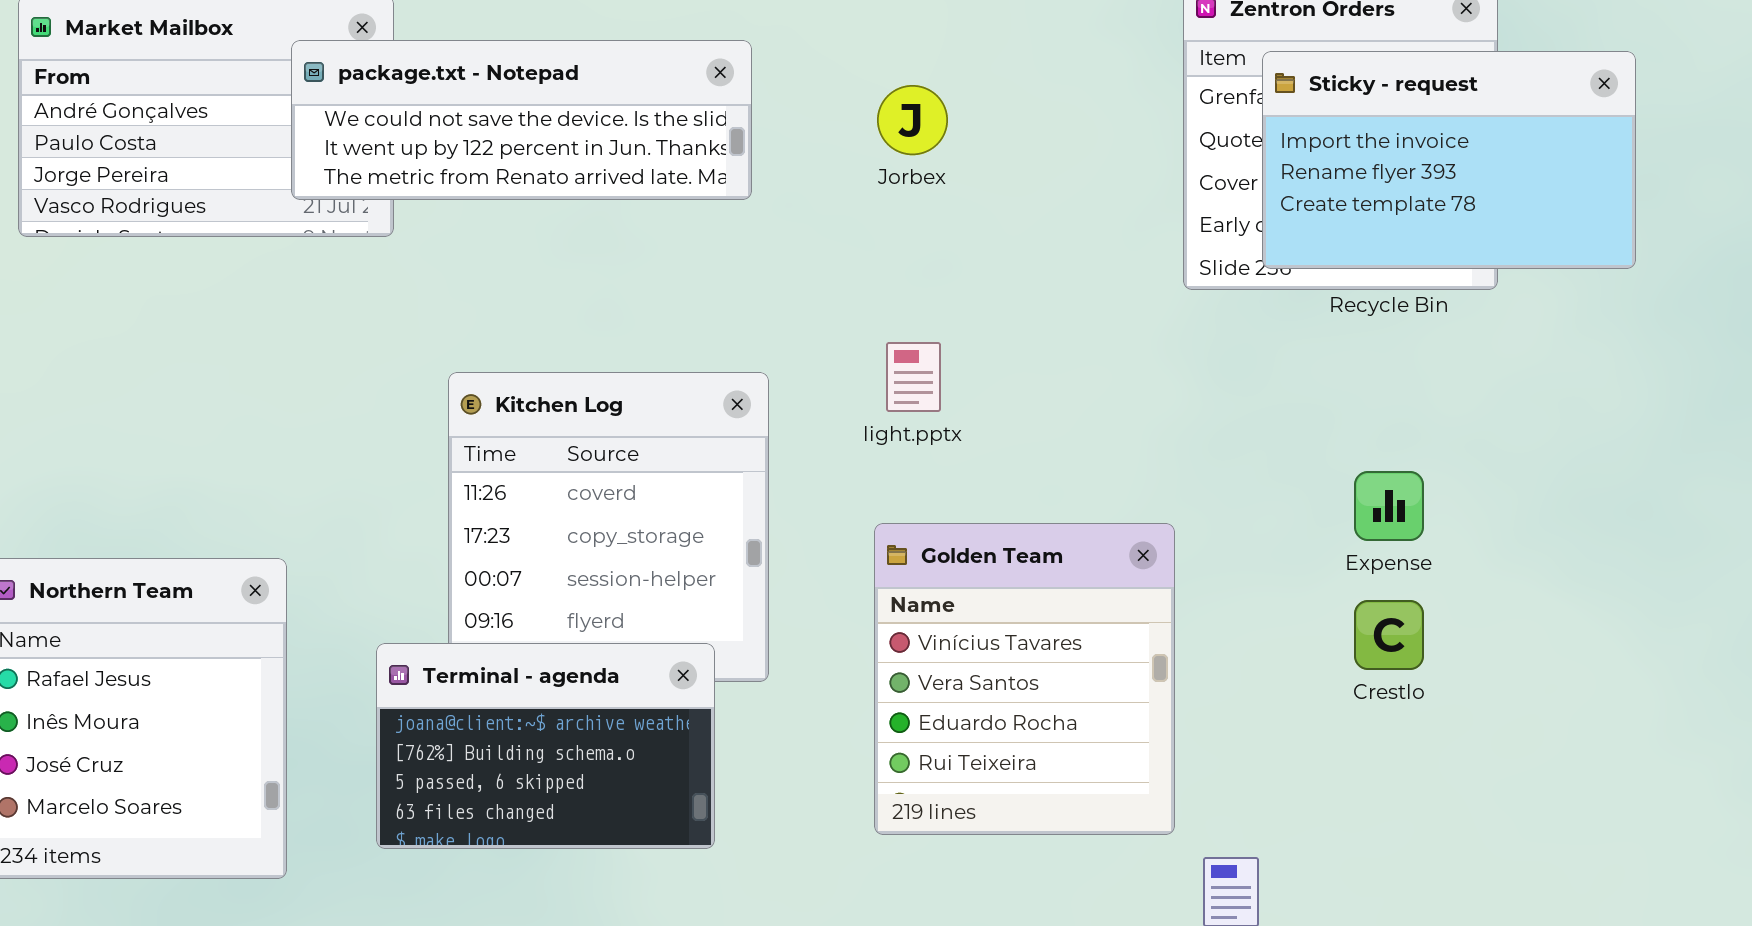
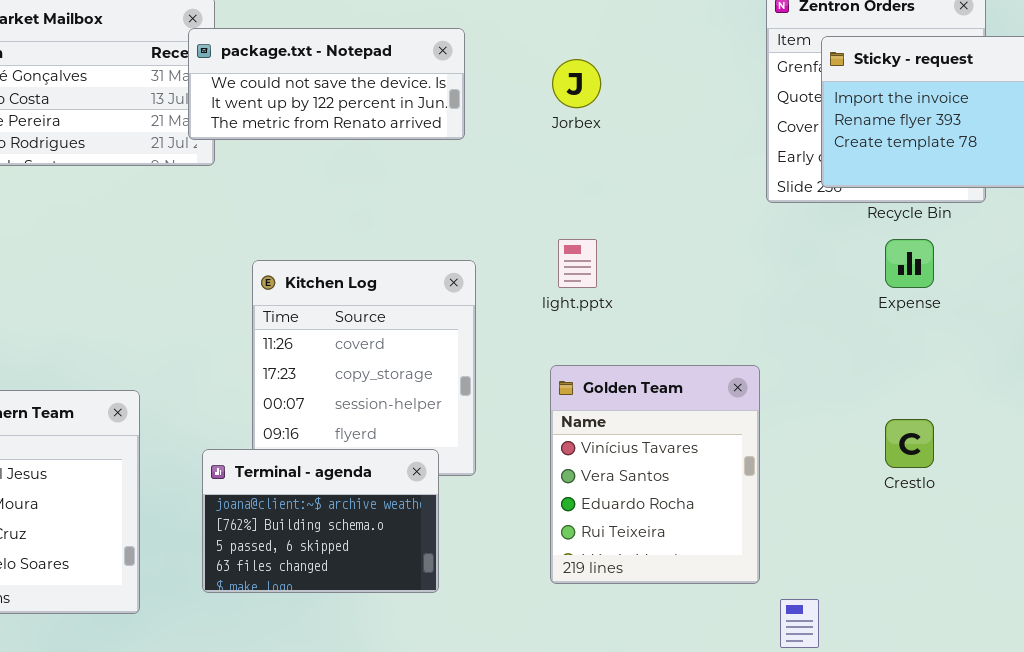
package.txt - Notepad: [291,40,752,200] -> [188,28,465,140], resized
Expense: [1354,471,1424,541] -> [885,239,934,288], moved

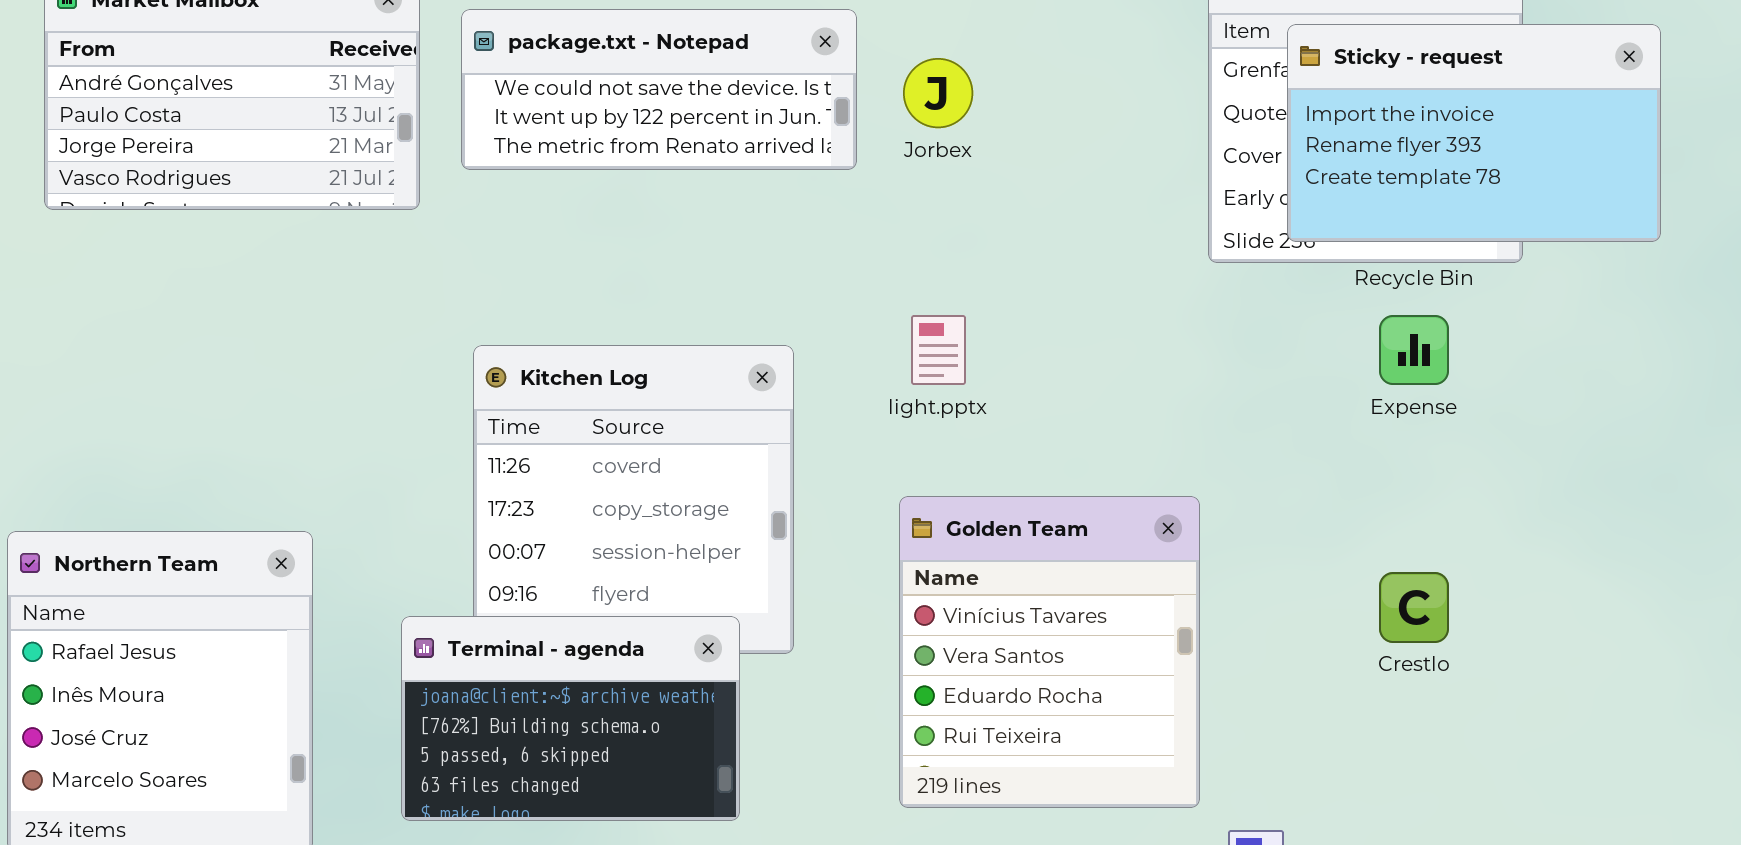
package.txt - Notepad: [188,28,465,140] -> [461,9,857,170], moved

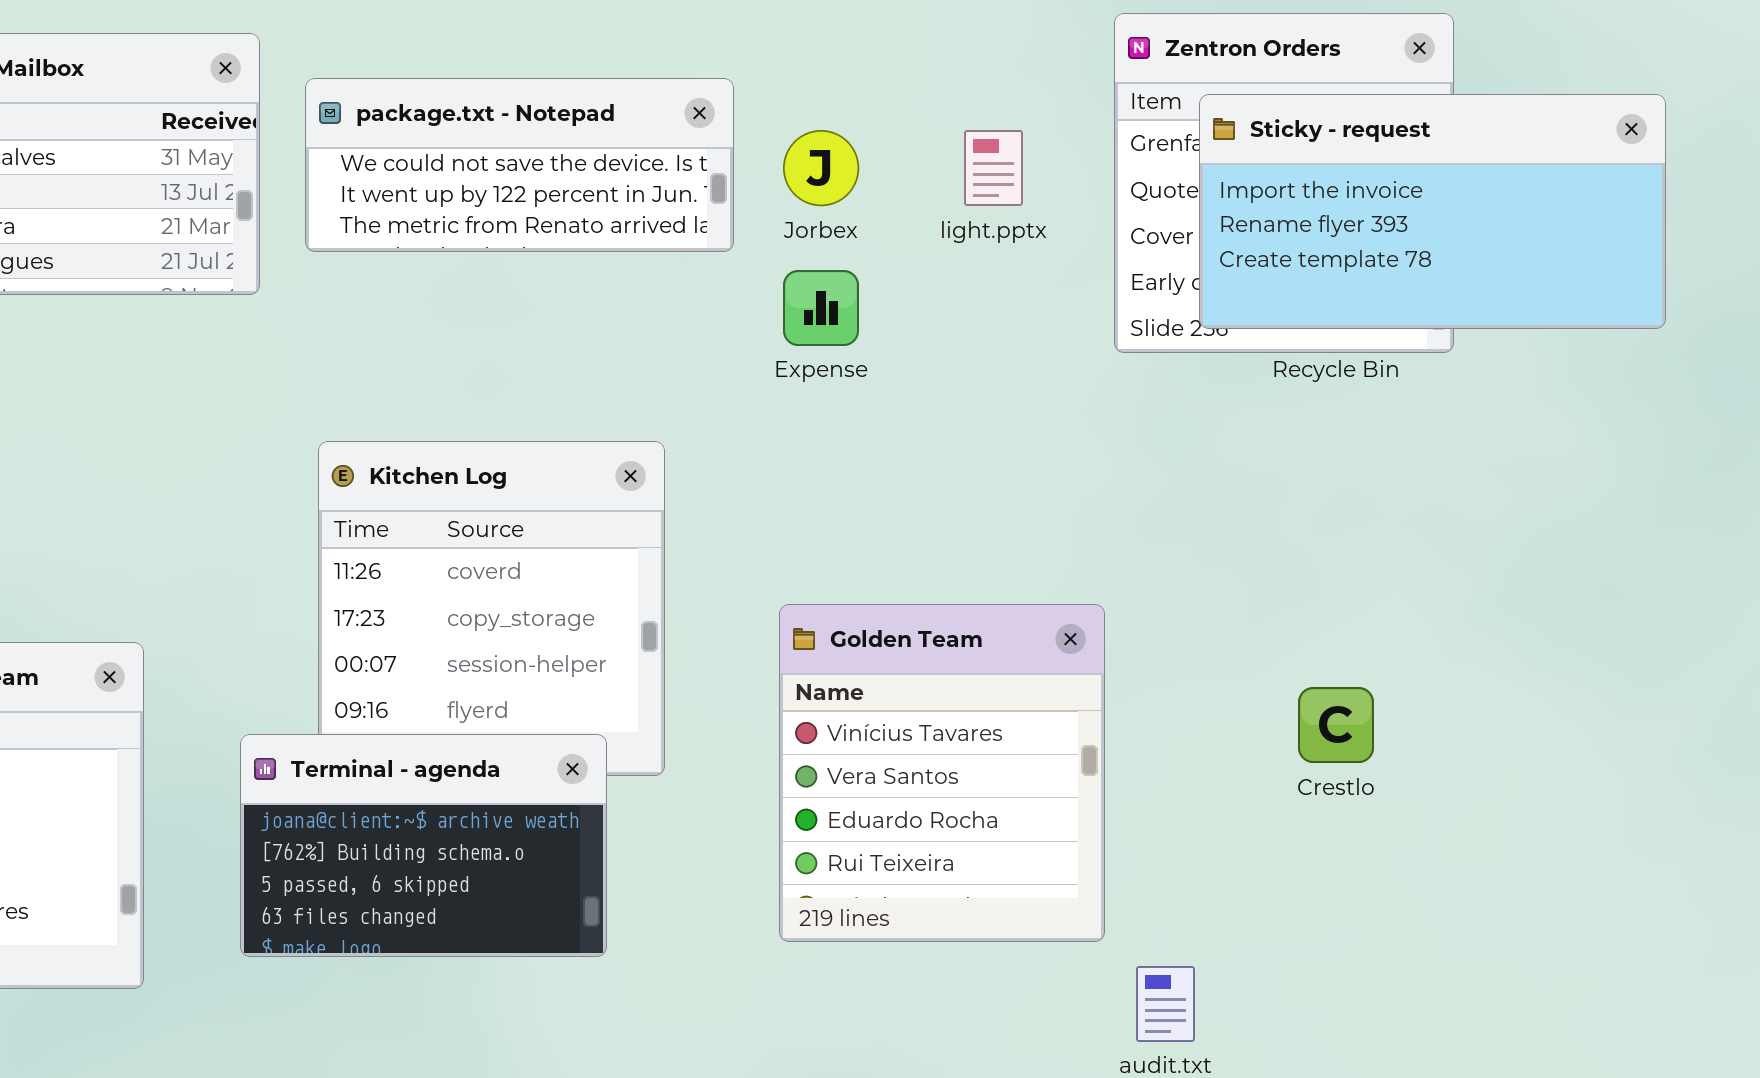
Sticky - request: [1287,24,1661,242] -> [1199,94,1666,329], resized
light.pptx: [911,315,966,385] -> [964,130,1023,206], moved
Expense: [1379,315,1449,385] -> [783,270,859,346], moved

